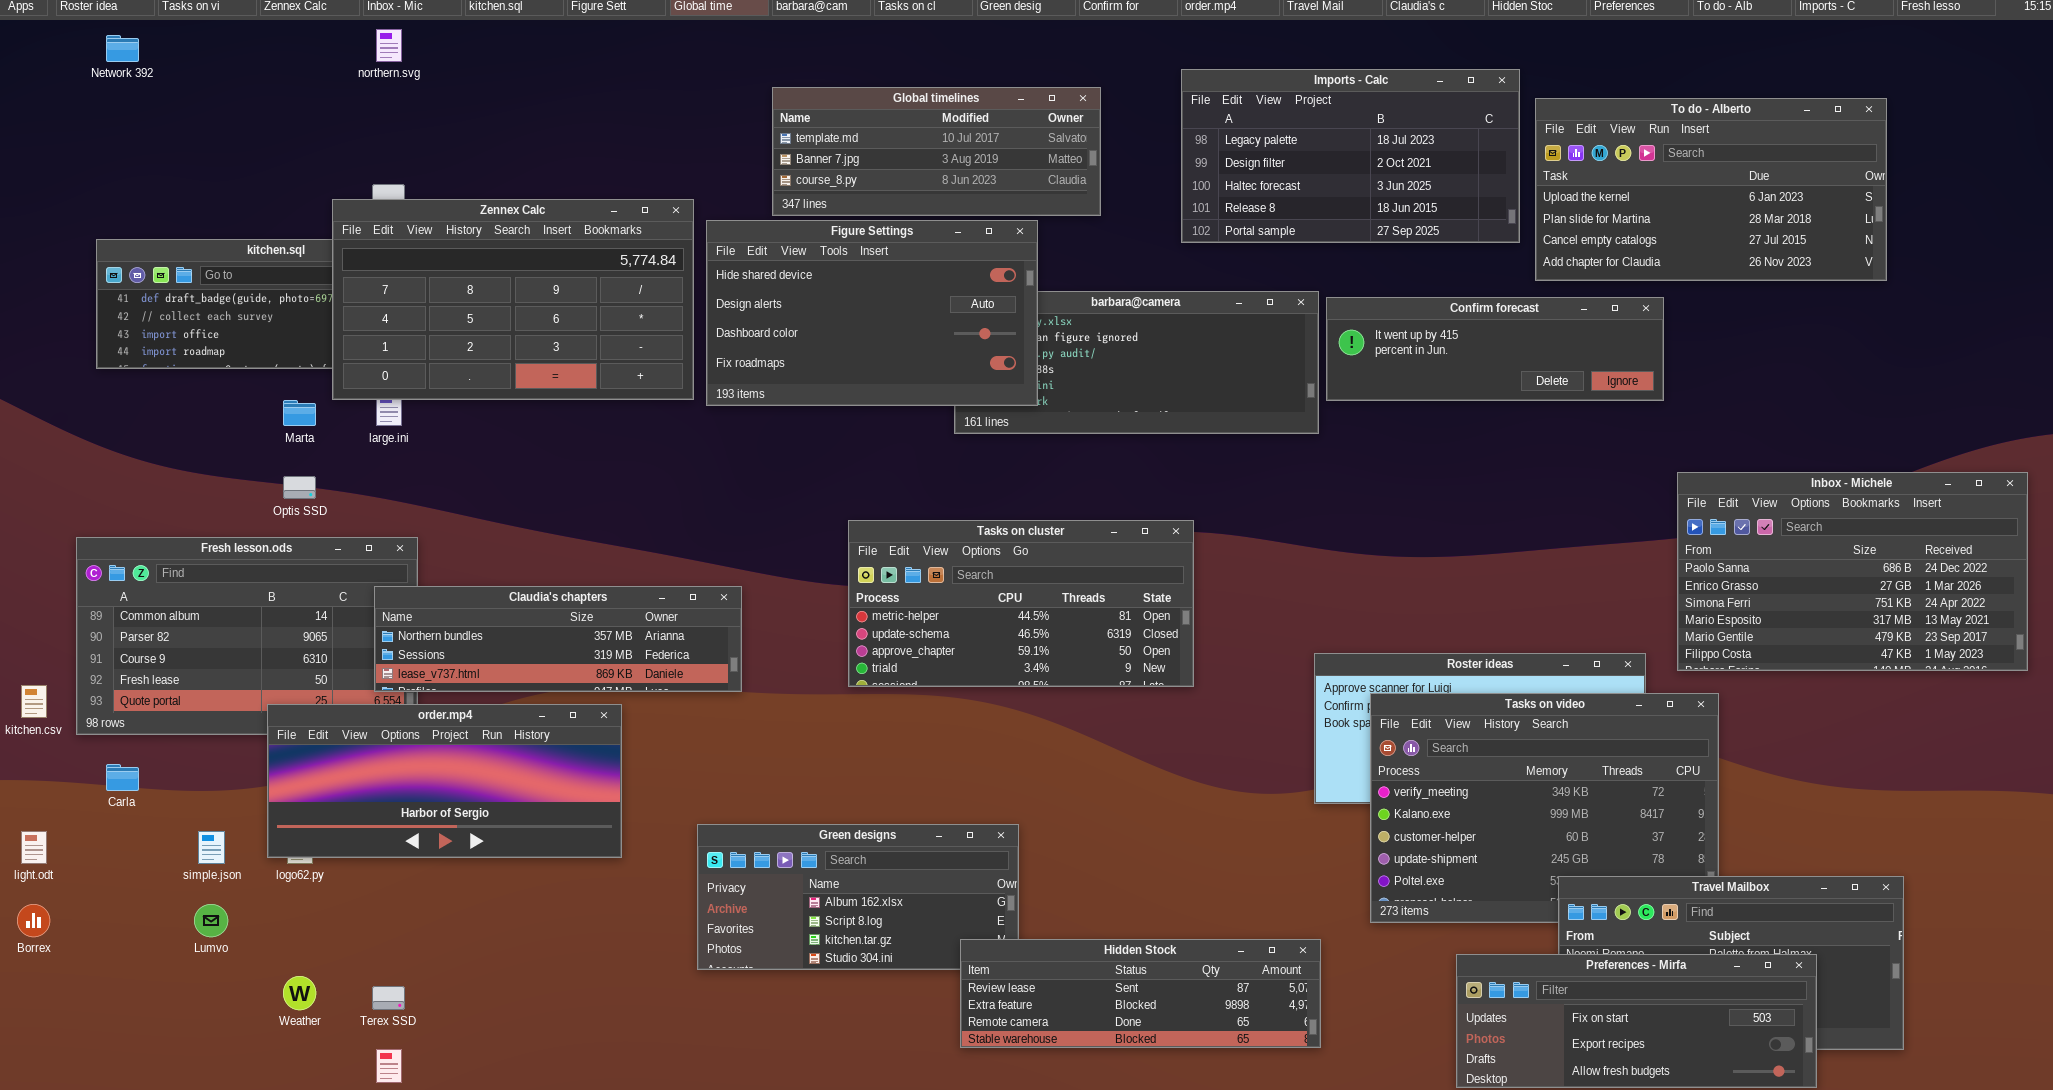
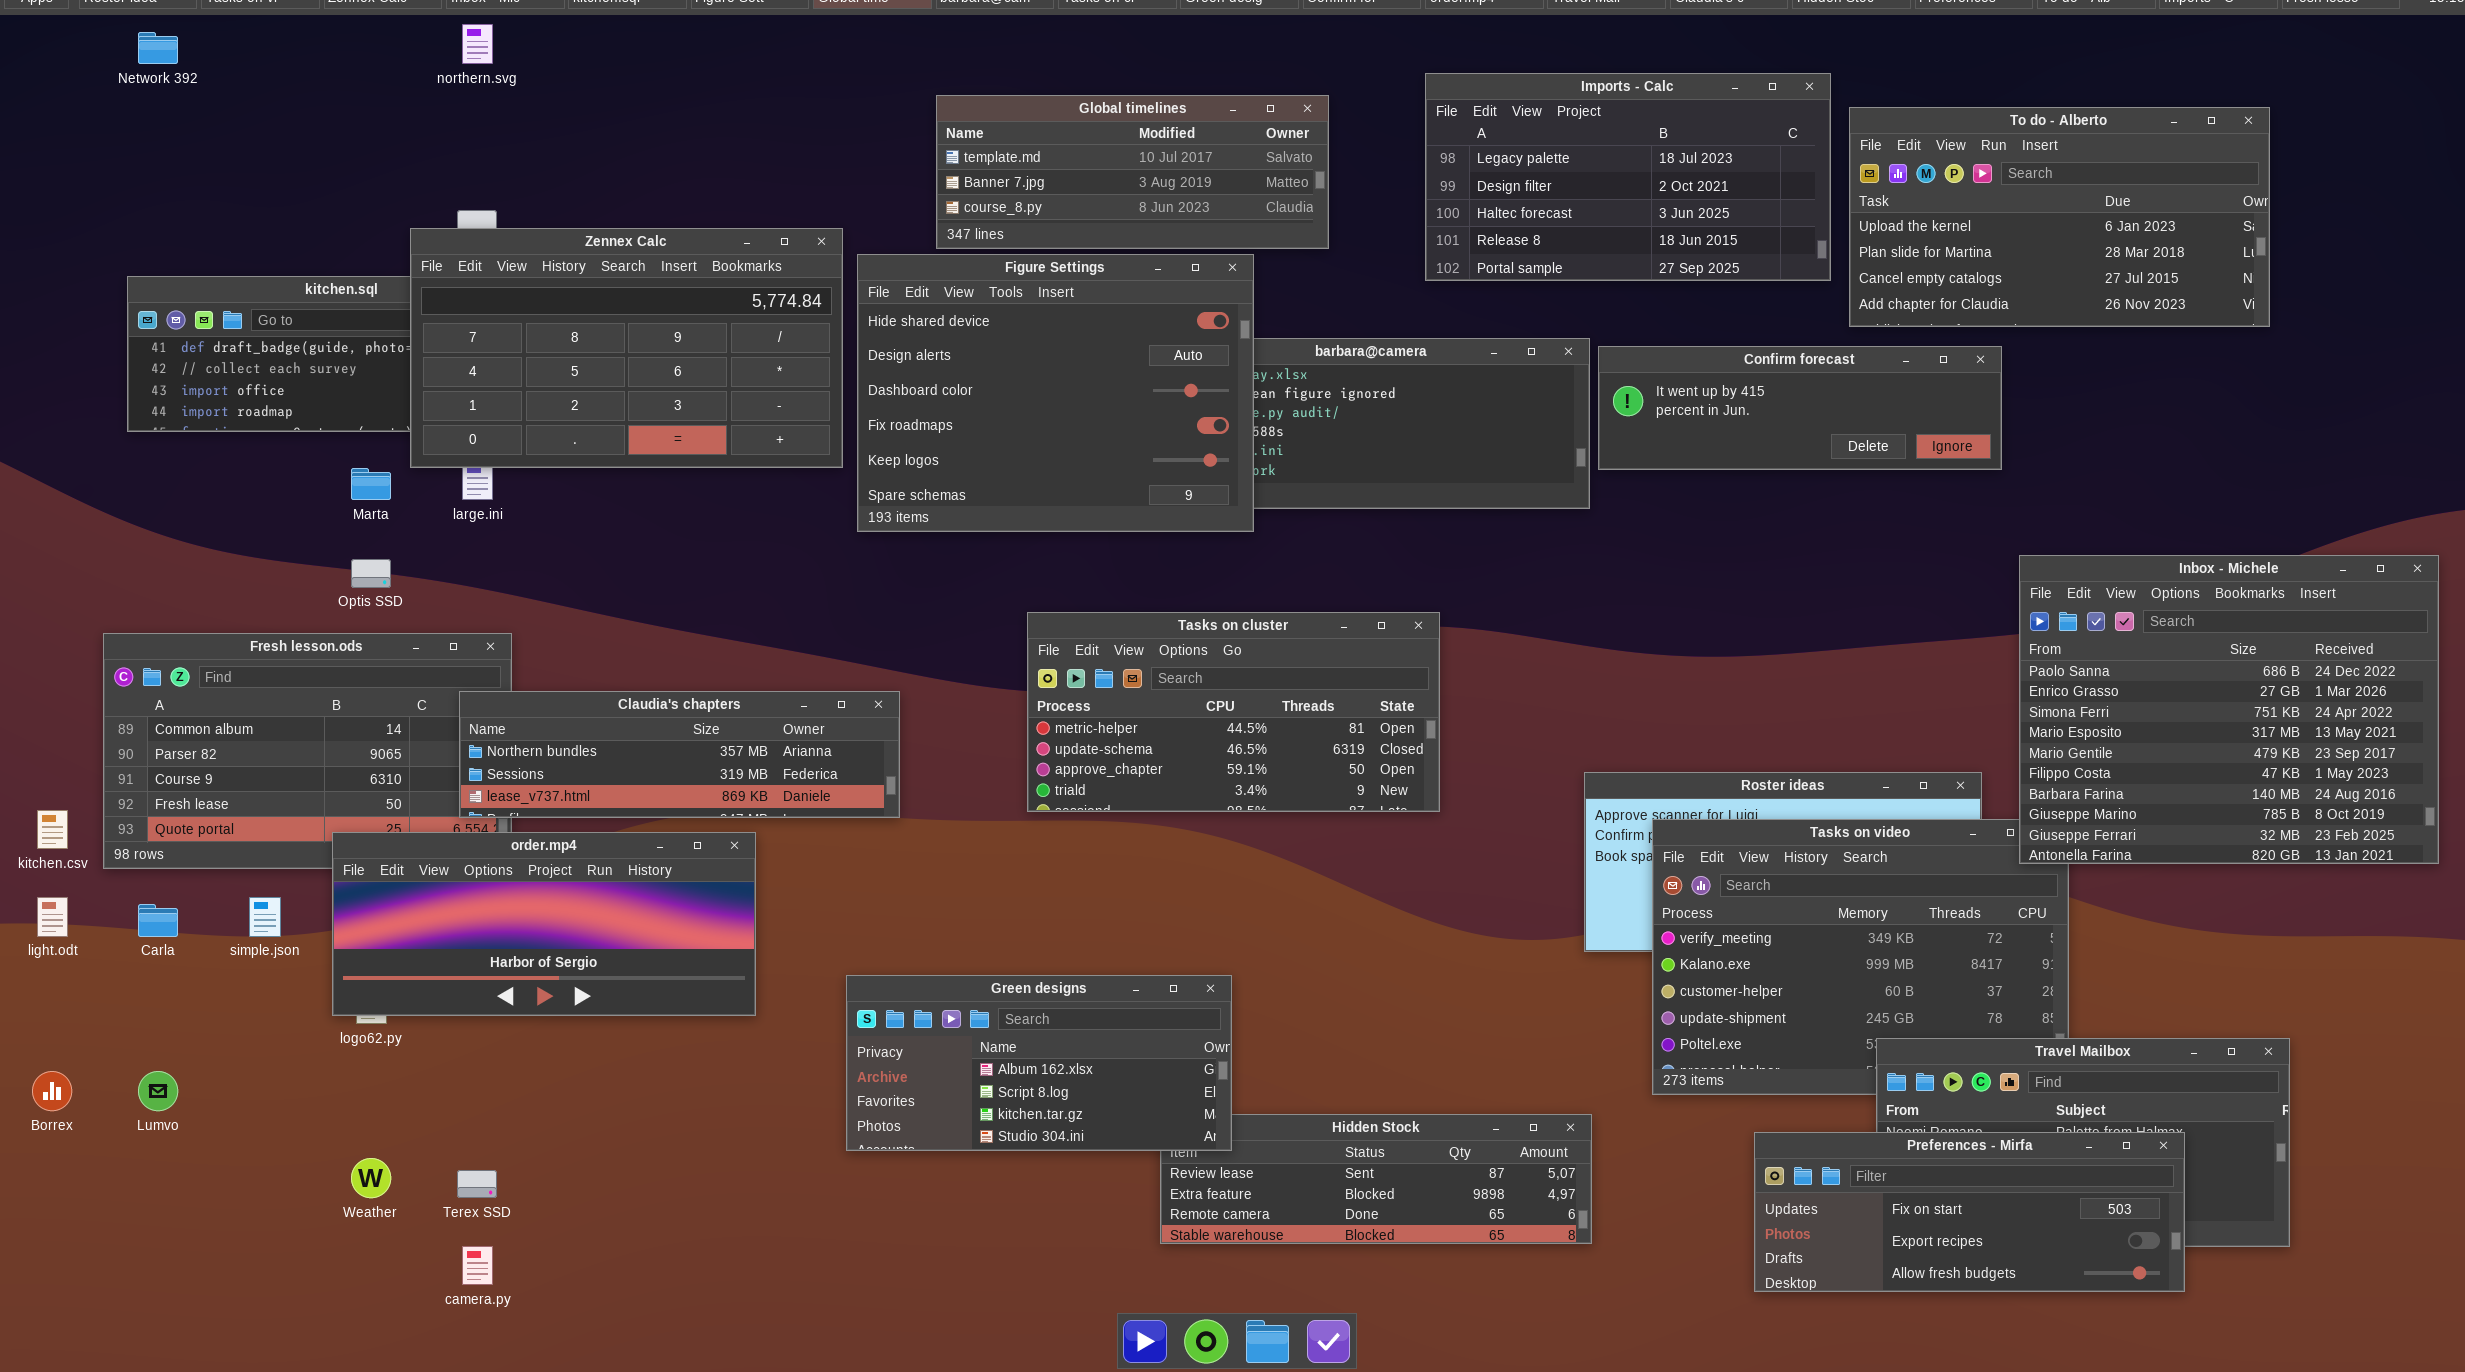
Figure Settings: [706,220,1038,406] -> [857,254,1254,532], resized
Inbox - Michele: [1677,472,2028,671] -> [2019,555,2439,864], resized
Green designs: [697,824,1019,970] -> [846,975,1232,1151], raised
light.odt: [21,831,47,864] -> [37,897,68,937], moved
simple.json: [198,831,225,864] -> [249,897,281,937], moved
Lumvo: [194,904,228,937] -> [138,1071,178,1111], moved

